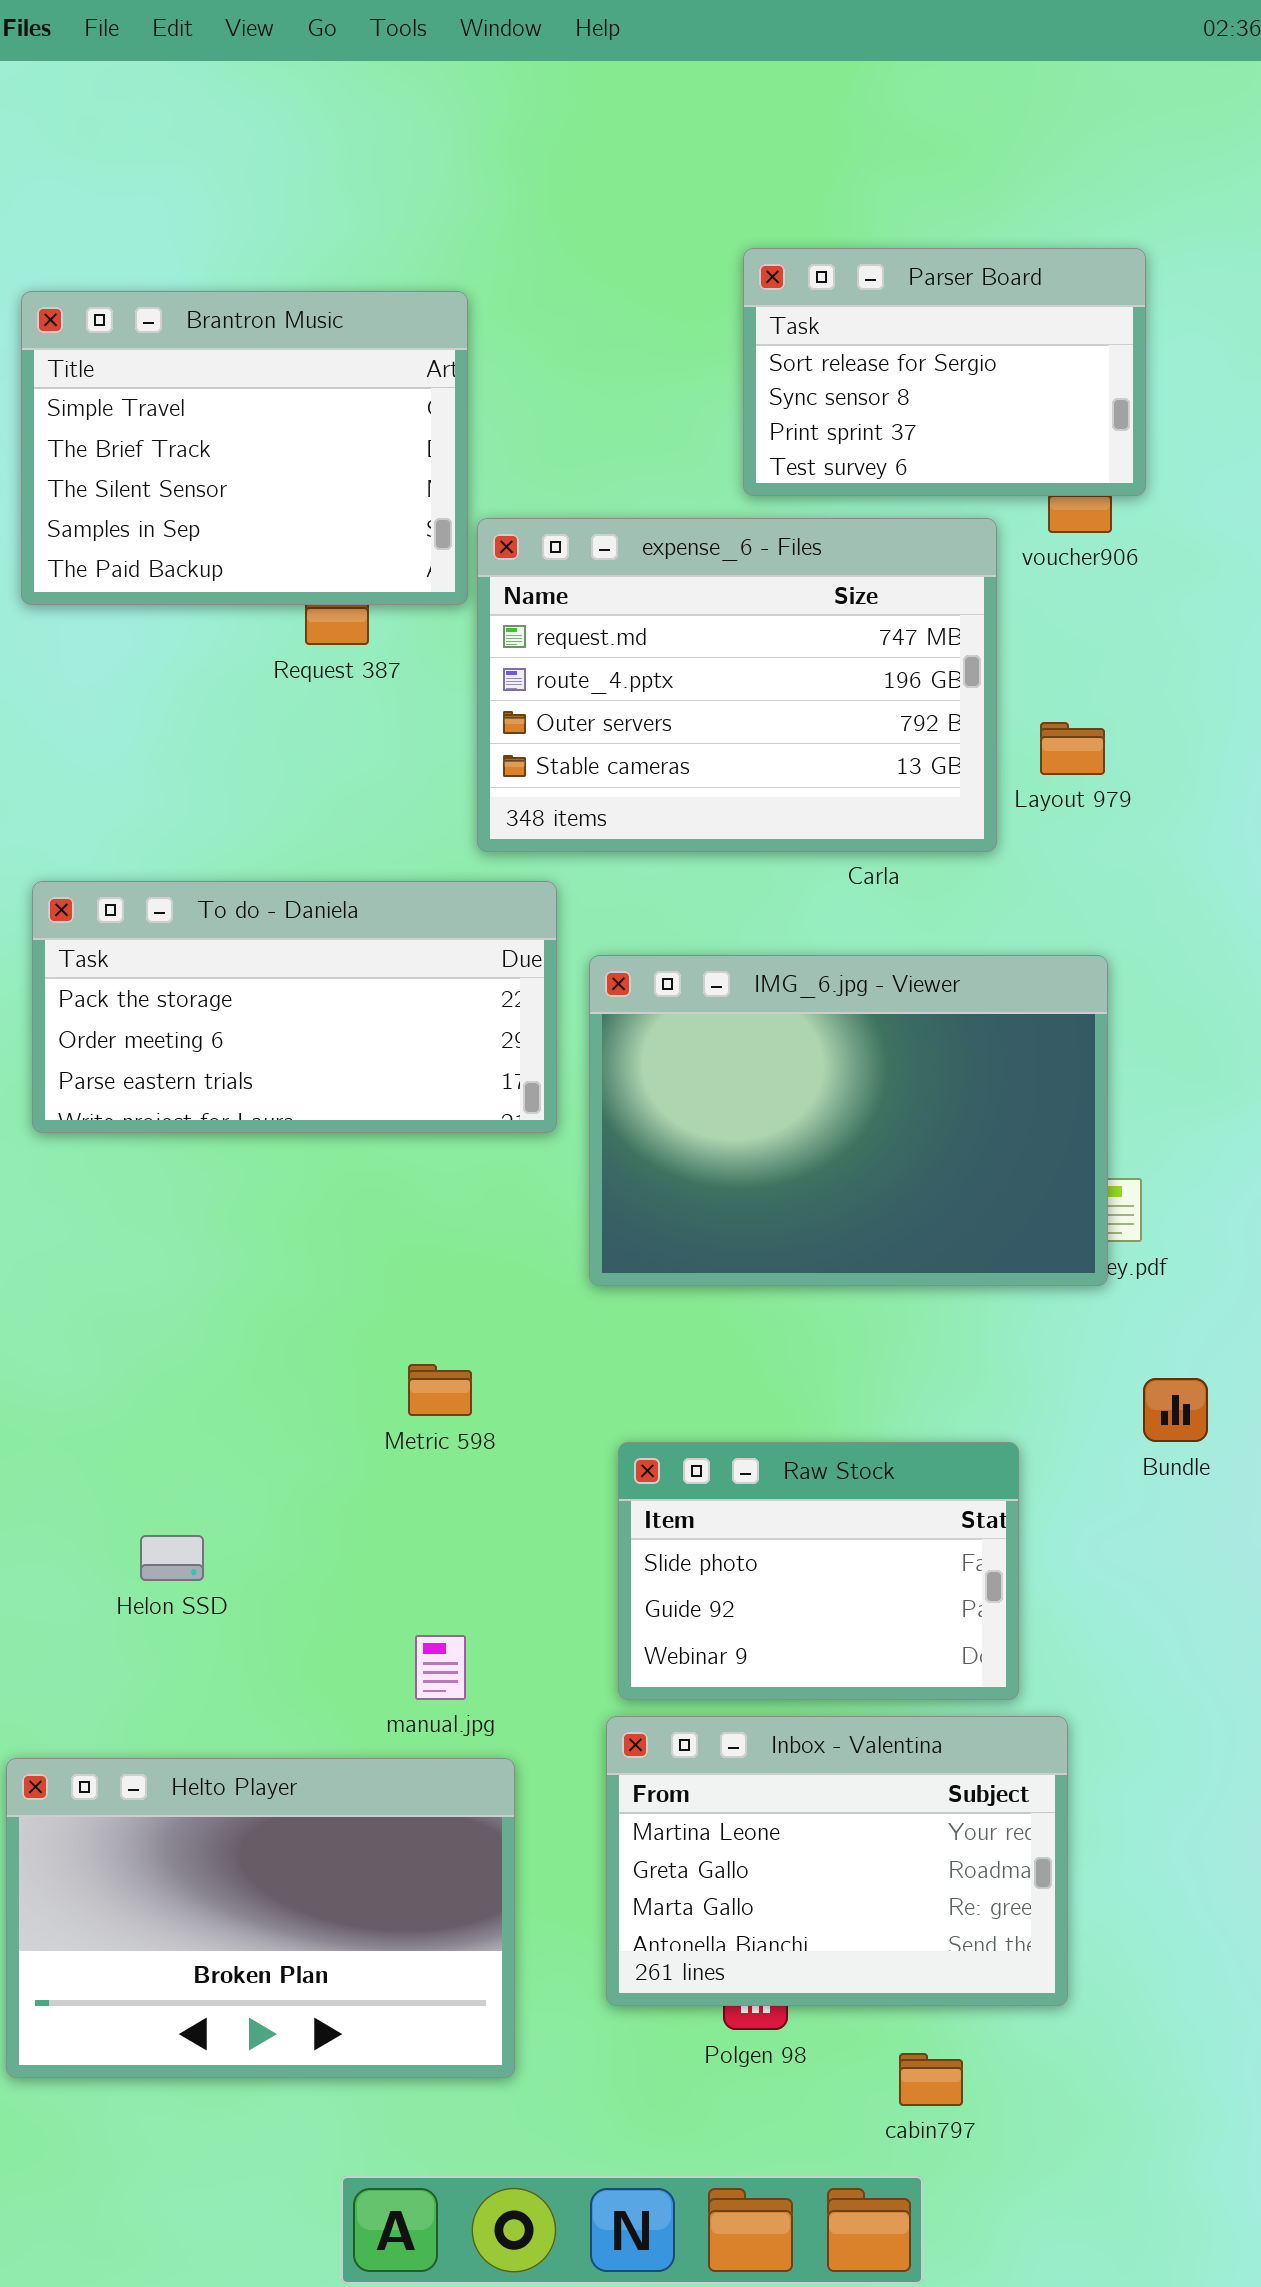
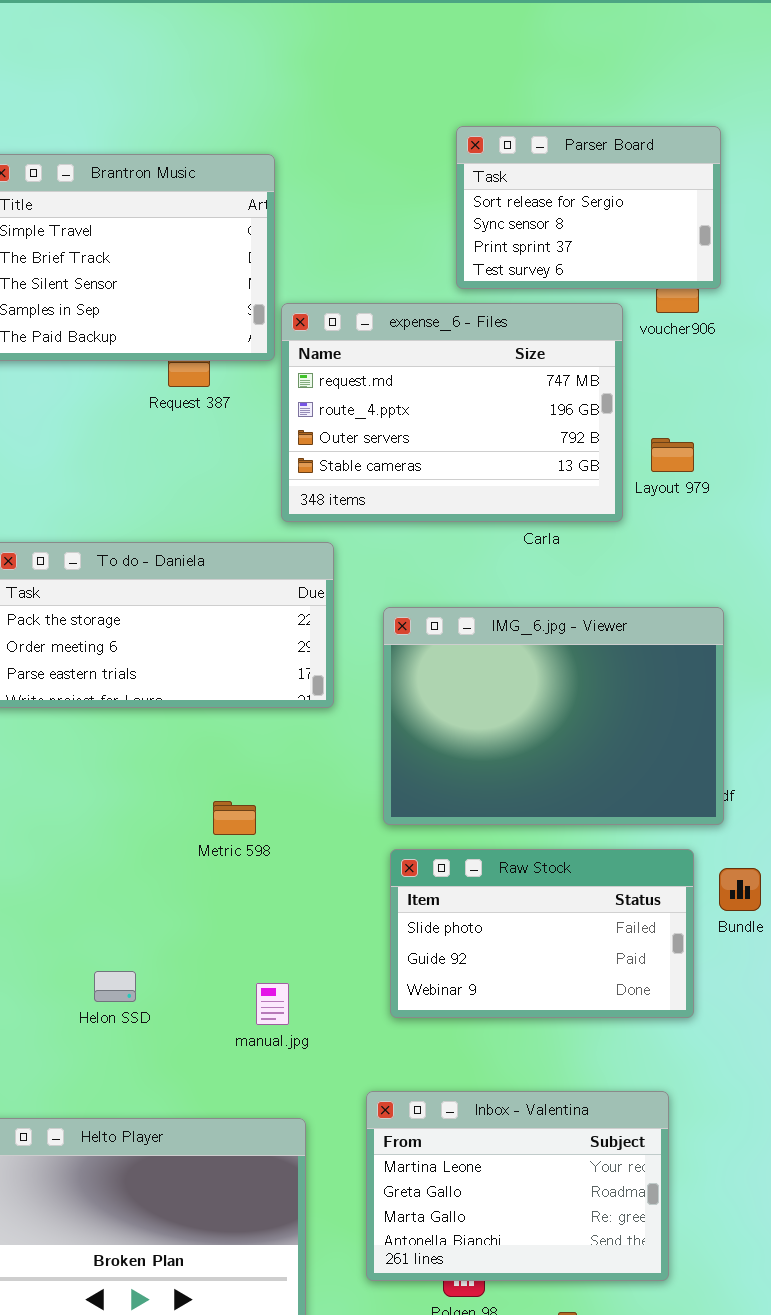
IMG_6.jpg - Viewer: [589,955,1108,1286] -> [383,607,724,825], moved
Metric 598: [408,1364,472,1416] -> [213,801,256,835], moved
Raw Stock: [618,1442,1019,1700] -> [390,849,694,1018], moved, resized
Helon SSD: [140,1535,204,1581] -> [94,971,136,1002], moved
manual.jpg: [415,1635,466,1700] -> [256,983,289,1025], moved

